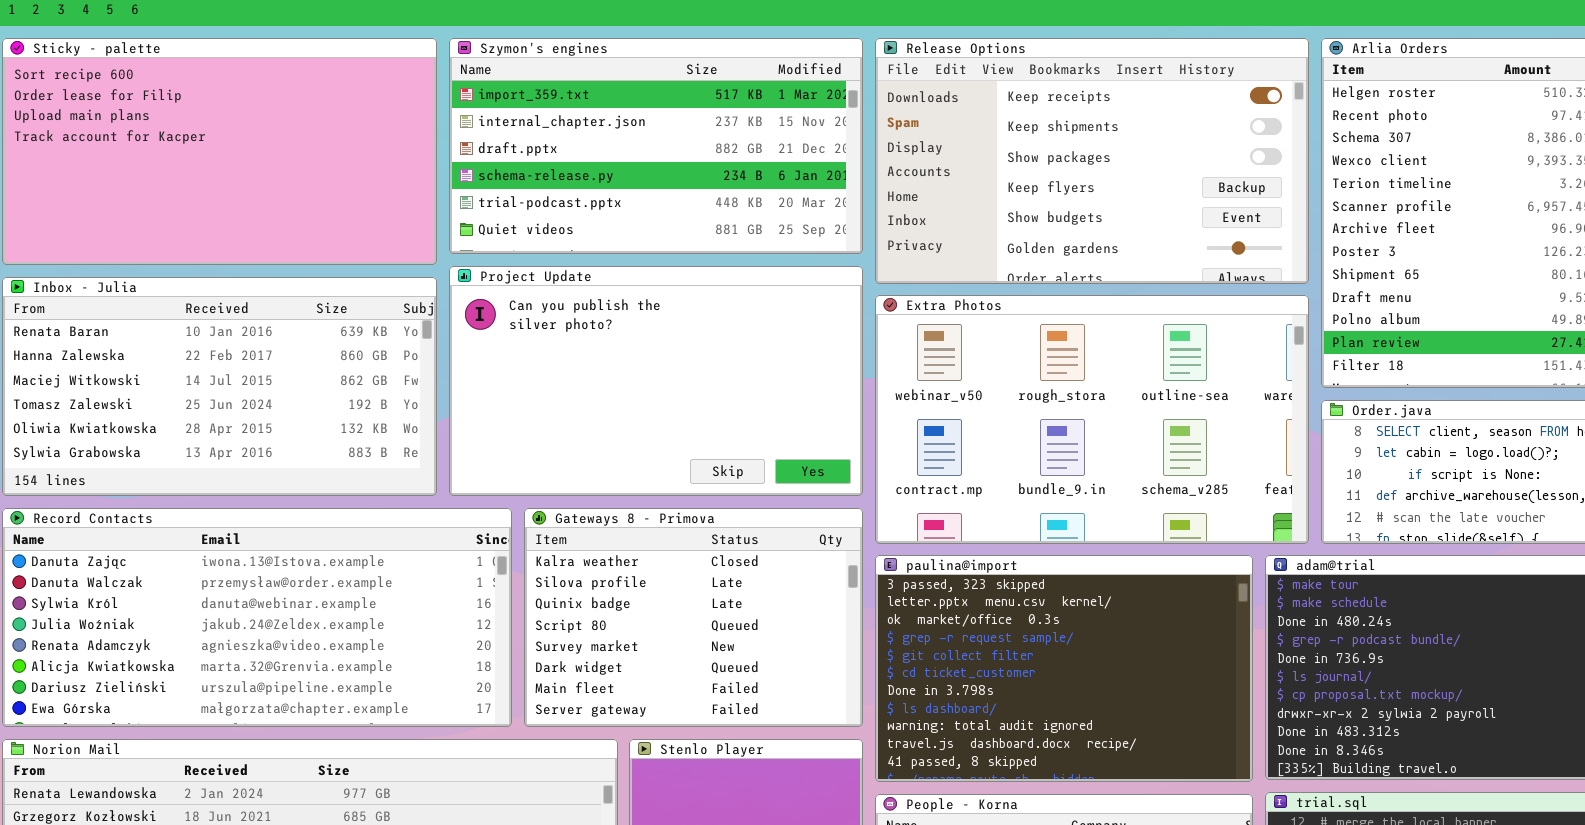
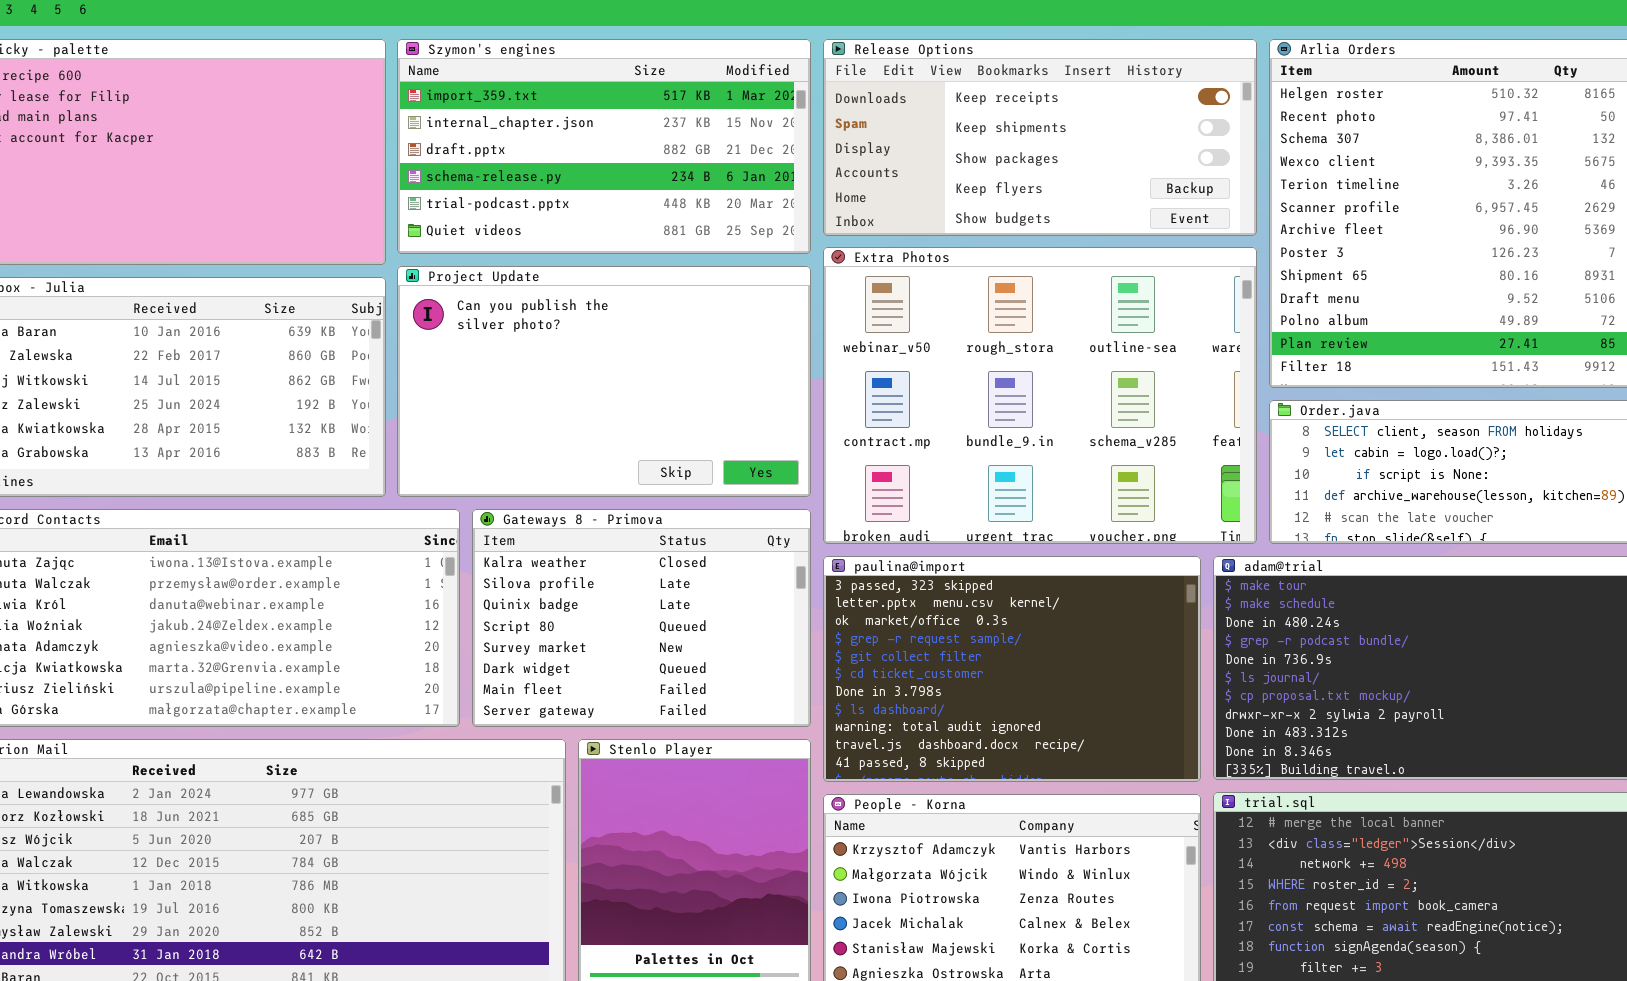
Release Options: [875,38,1309,284] -> [823,39,1257,236], resized
Extra Photos: [875,295,1309,544] -> [823,247,1257,544], resized

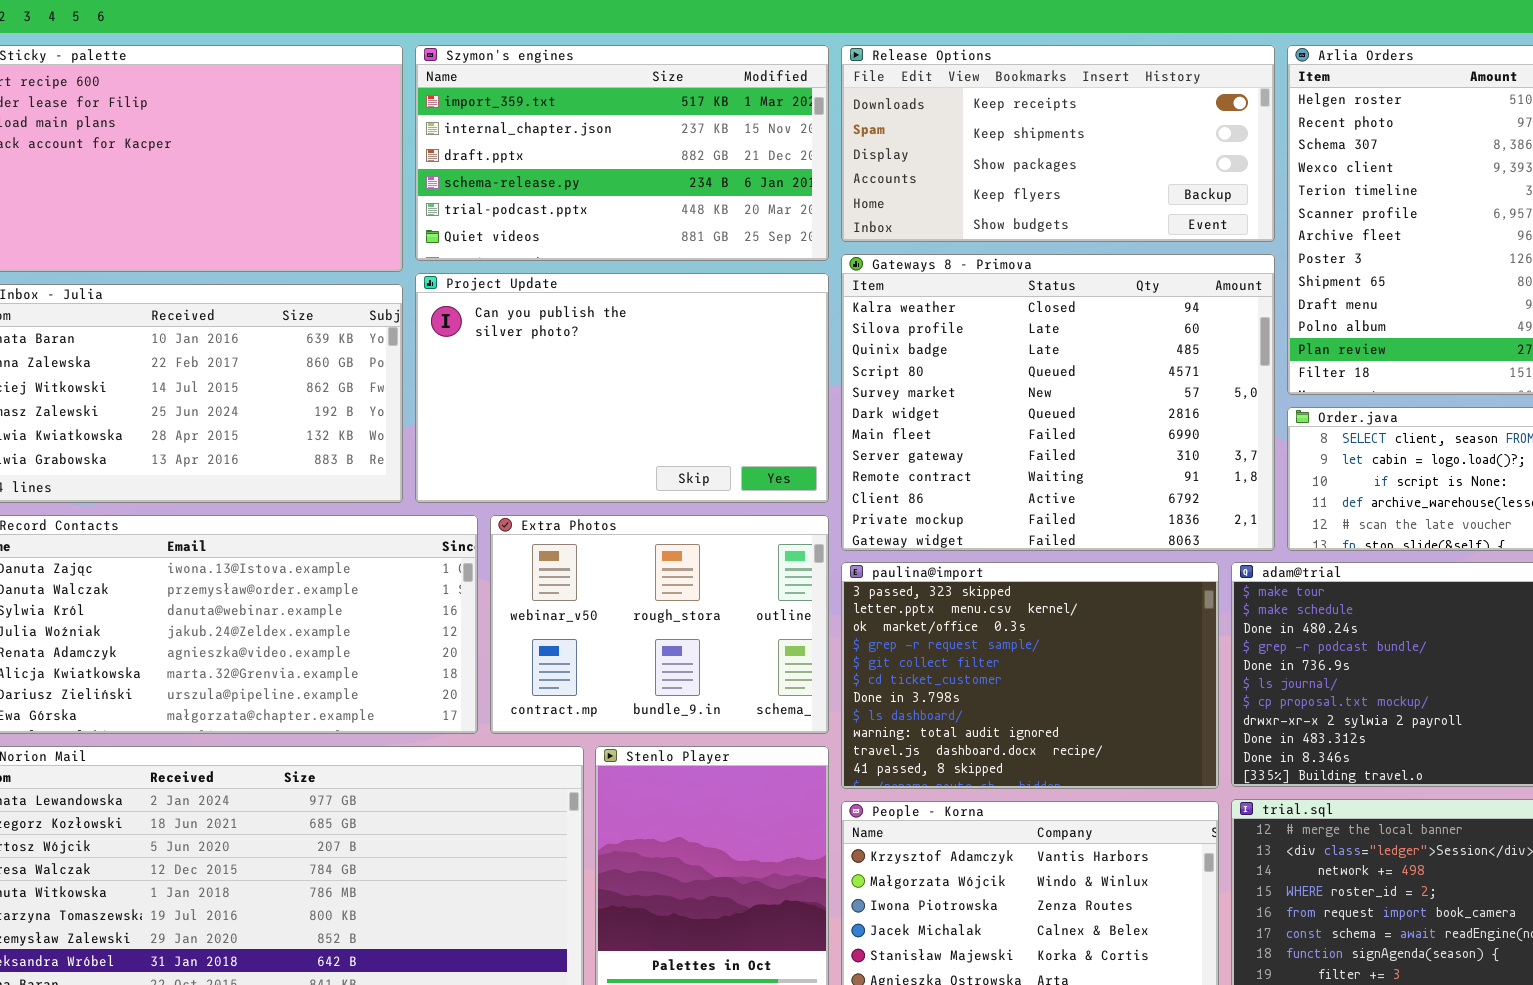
Extra Photos: [823,247,1257,544] -> [490,515,829,734], moved, resized
Gateways 8 - Primova: [472,509,811,727] -> [841,254,1275,551], moved, resized

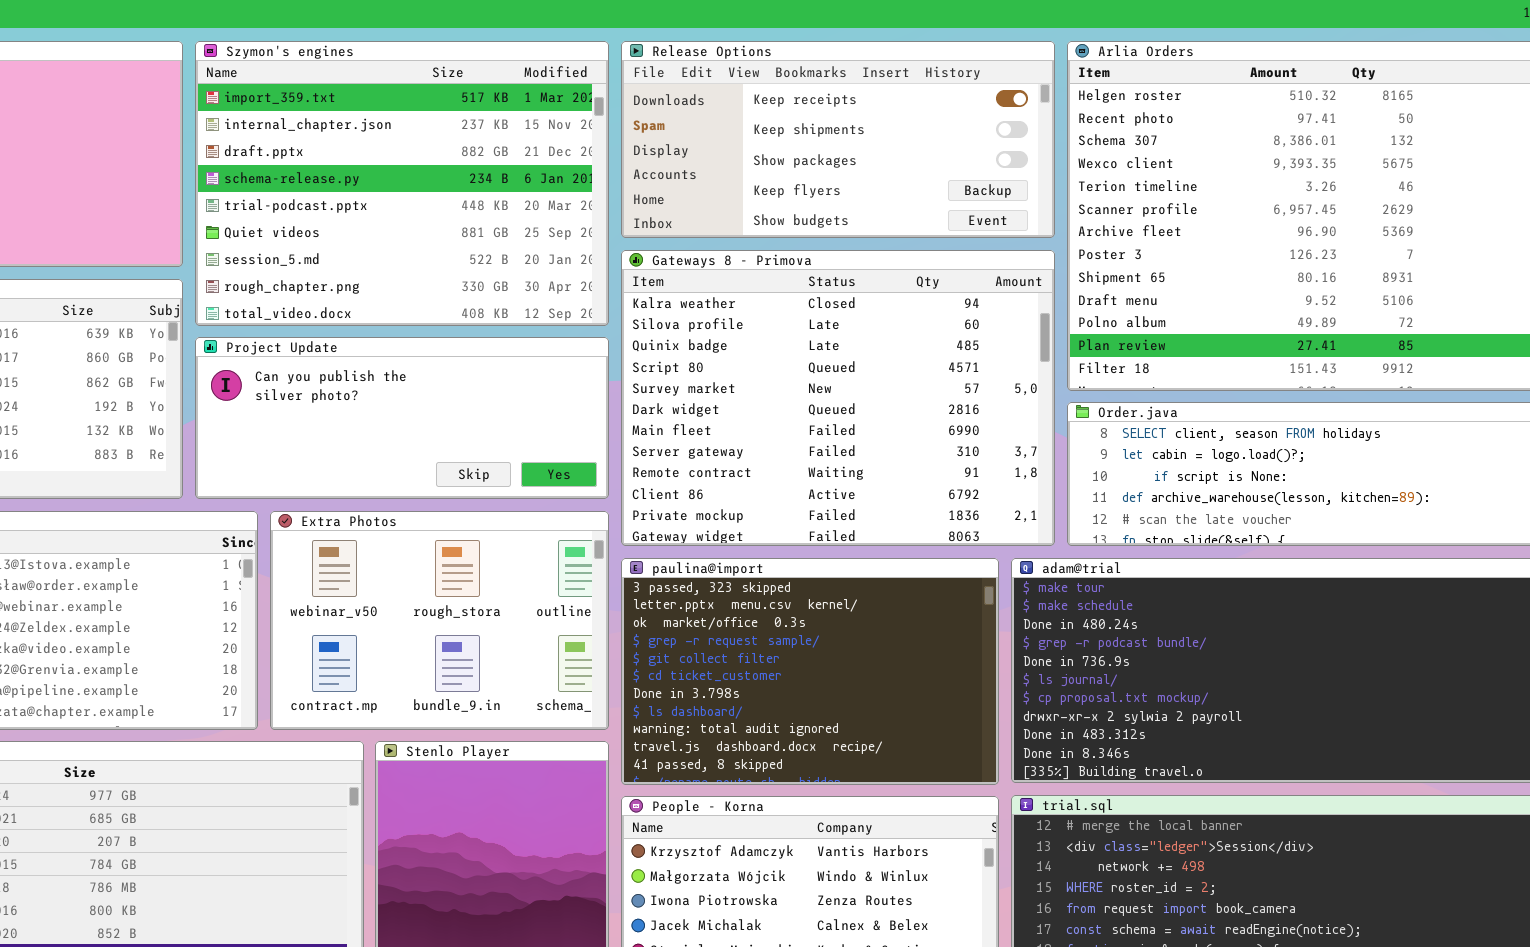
Szymon's engines: [415,45,829,261] -> [195,41,609,326], resized
Project Update: [415,273,829,503] -> [195,337,609,499], resized

